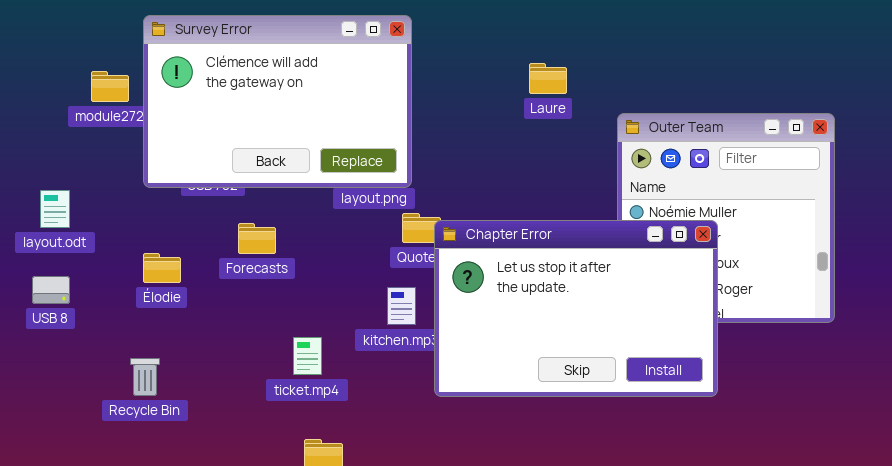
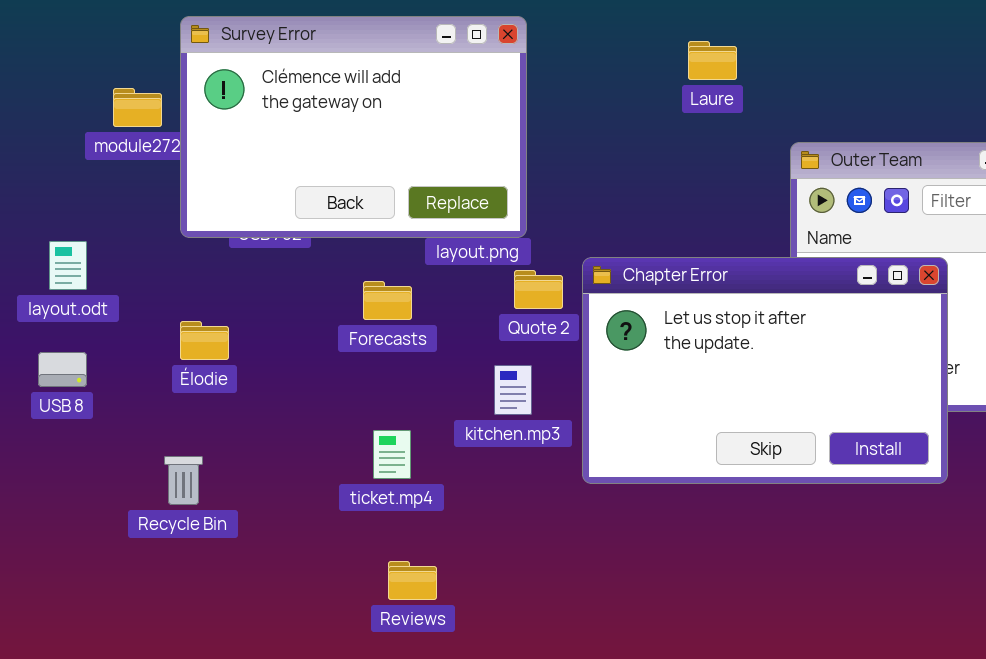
Laure: [529,63,567,94] -> [688,41,737,80], moved
Chapter Error: [434,220,718,397] -> [582,257,948,484], moved
Forecasts: [238,223,276,254] -> [363,281,412,320], moved

